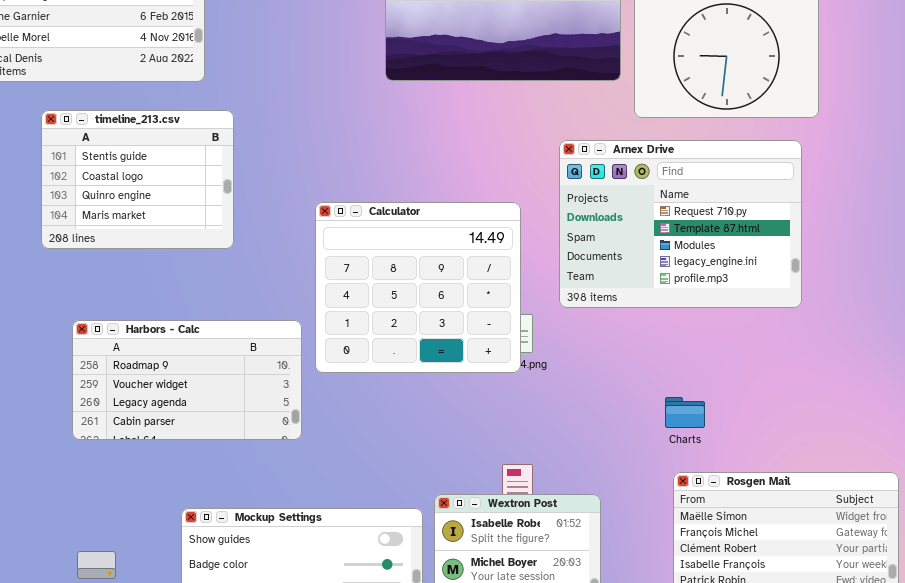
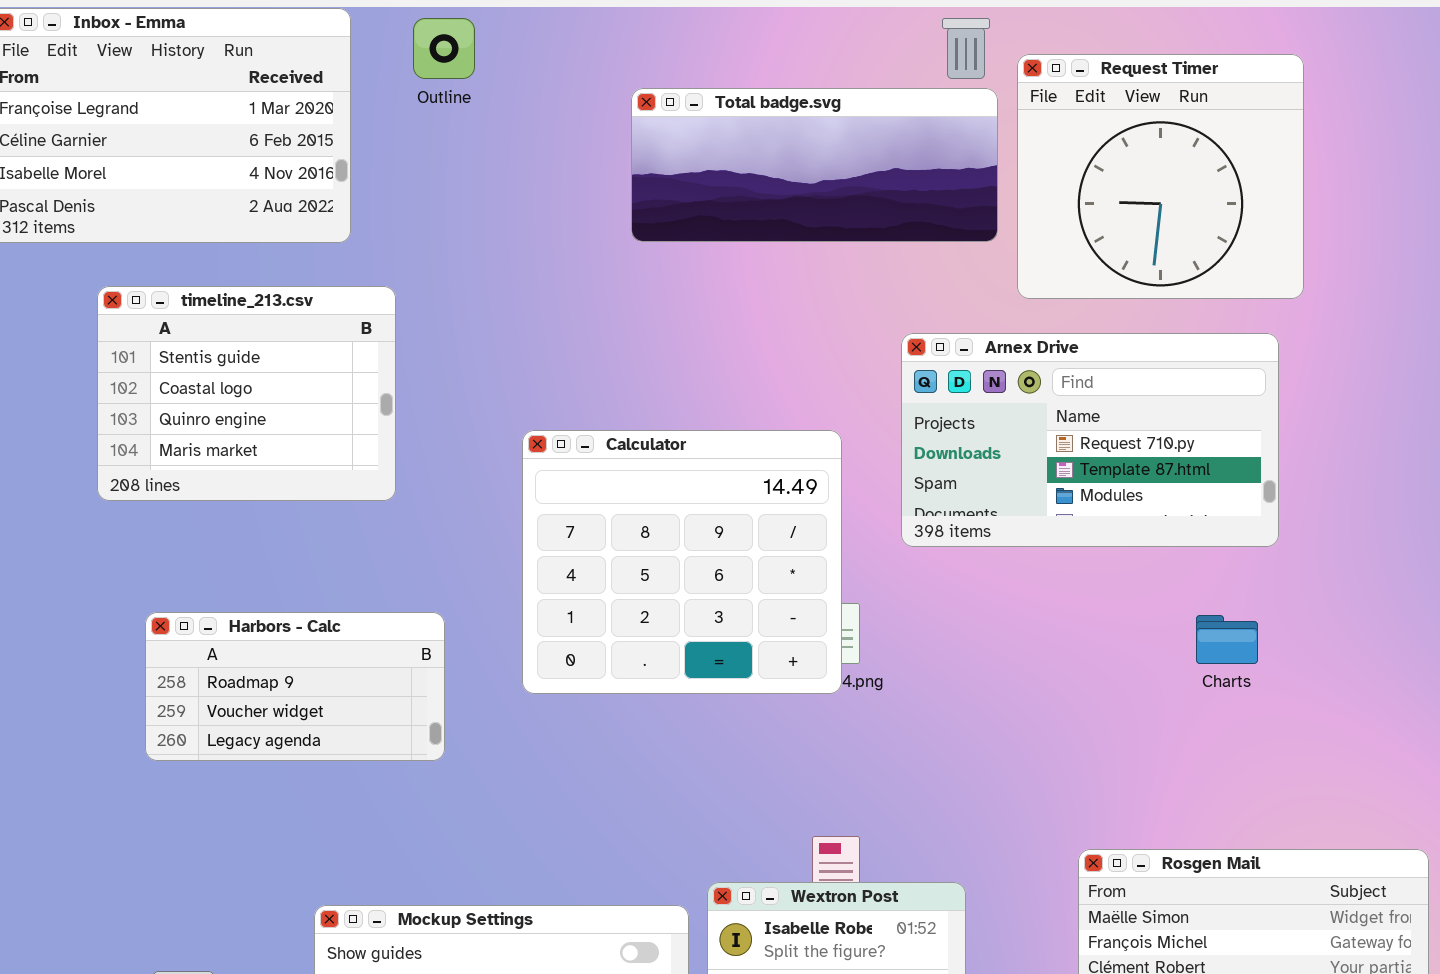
Arnex Drive: [559,140,802,308] -> [901,333,1279,547], resized
Harbors - Calc: [72,320,302,440] -> [145,612,445,761], resized
Charts: [665,397,705,428] -> [1196,615,1258,664], moved

